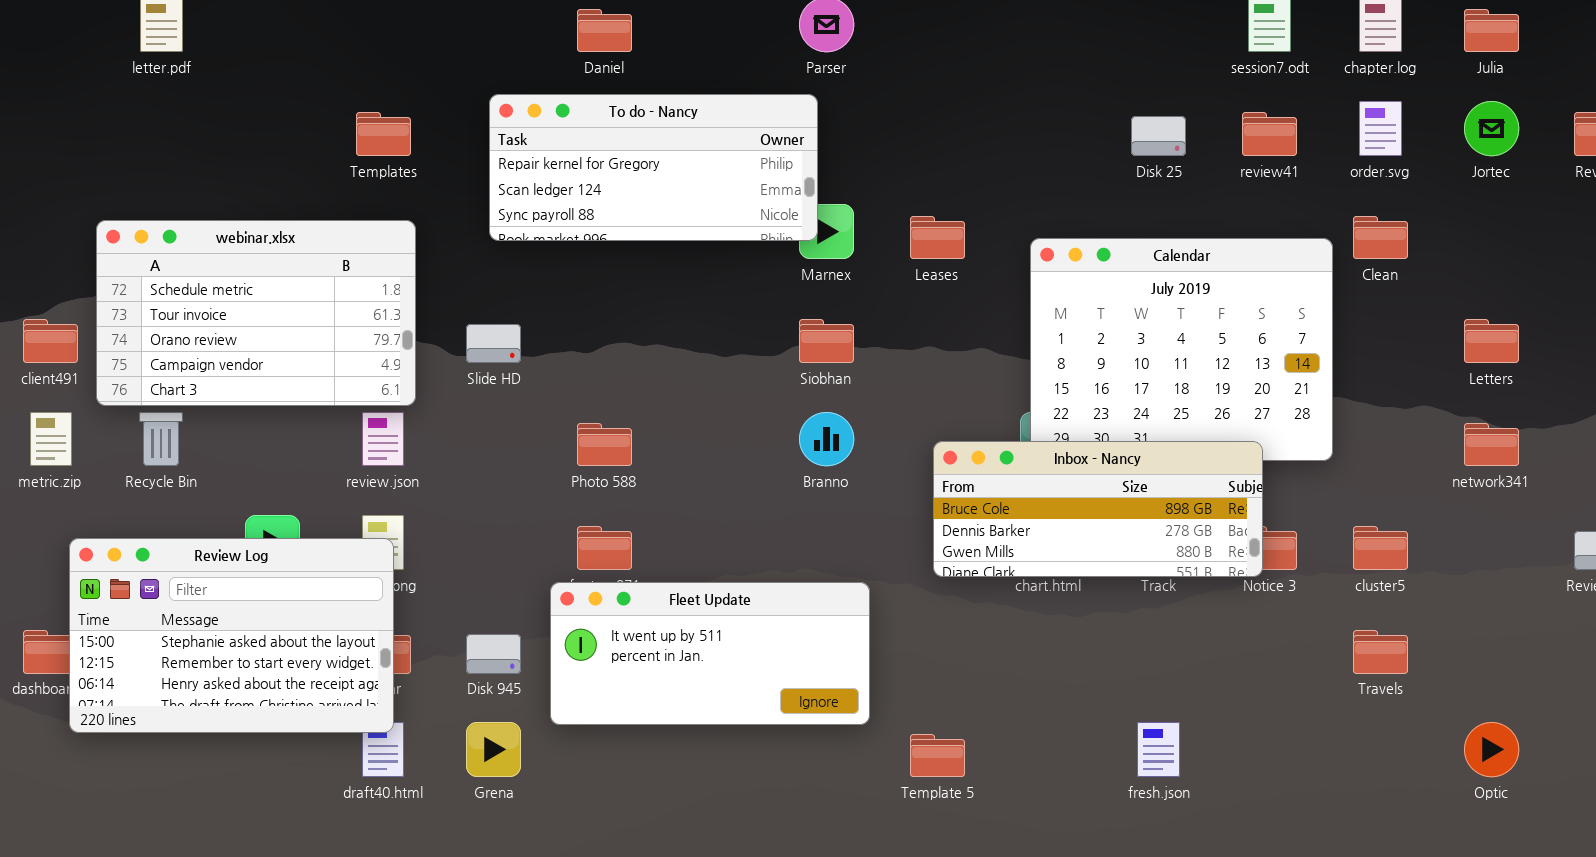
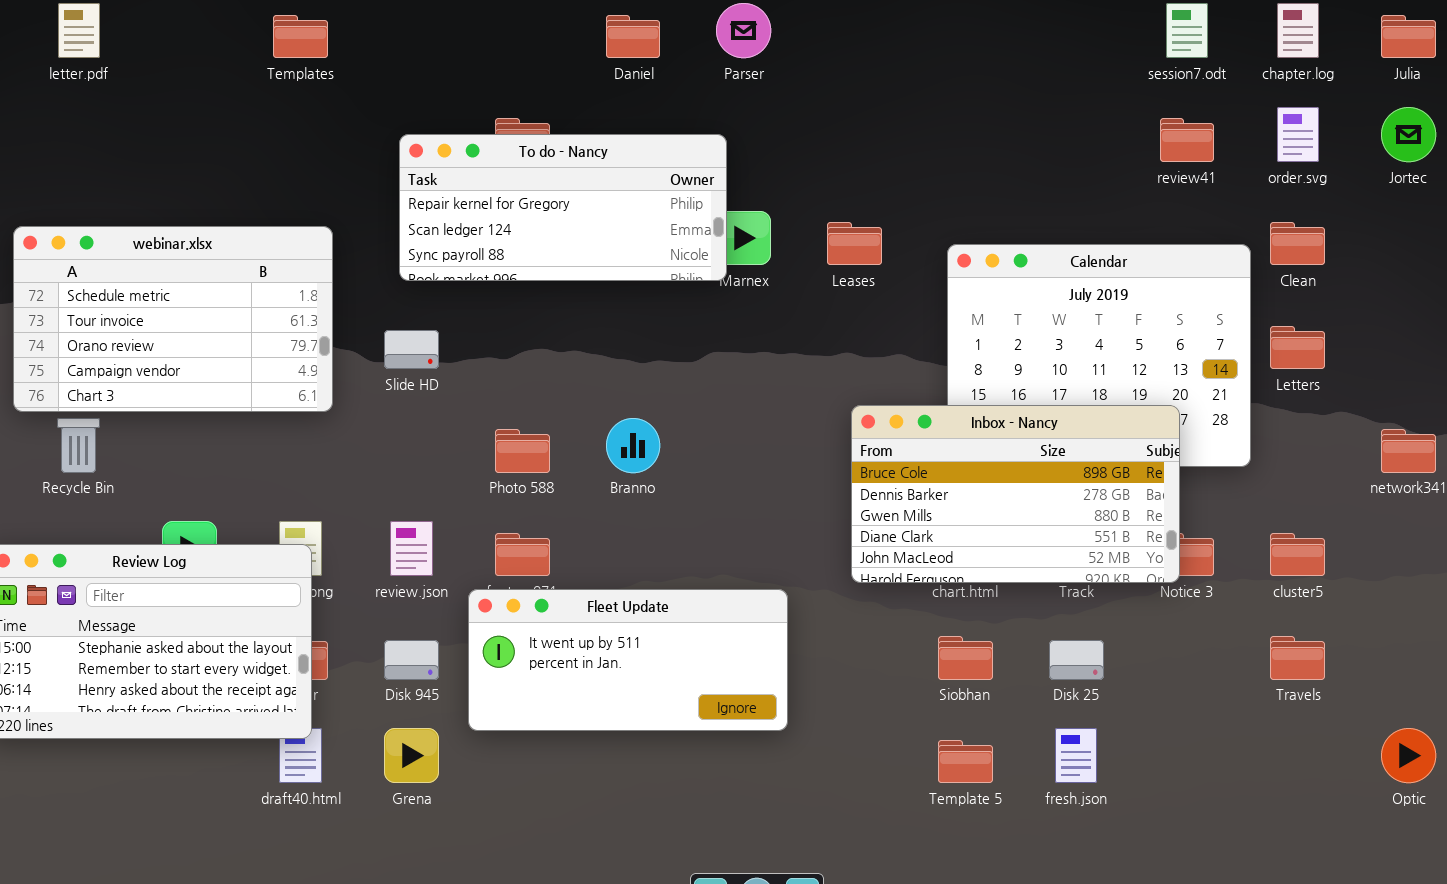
Daniel: [577,9,632,52] -> [606,15,660,58], moved
To do - Nancy: [489,94,818,241] -> [399,134,727,281], moved
Templates: [356,112,411,156] -> [273,15,328,58], moved
Disk 25: [1131,116,1186,156] -> [1049,640,1104,680], moved
Siobhan: [799,319,854,363] -> [938,636,993,680], moved
Letters: [1464,319,1519,363] -> [1270,326,1325,369], moved
review.json: [362,412,404,466] -> [390,521,433,576], moved
Branno: [799,412,854,466] -> [606,418,660,473], moved
Inbox - Nancy: [933,441,1263,577] -> [851,405,1180,583], resized
Template 5: [910,734,965,777] -> [938,740,993,783], moved

